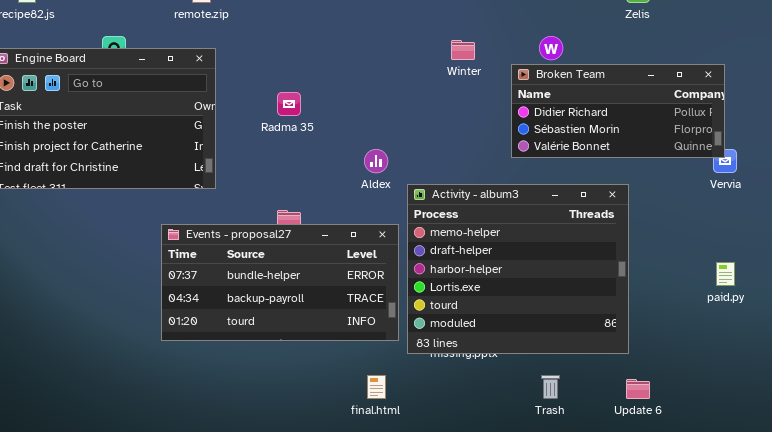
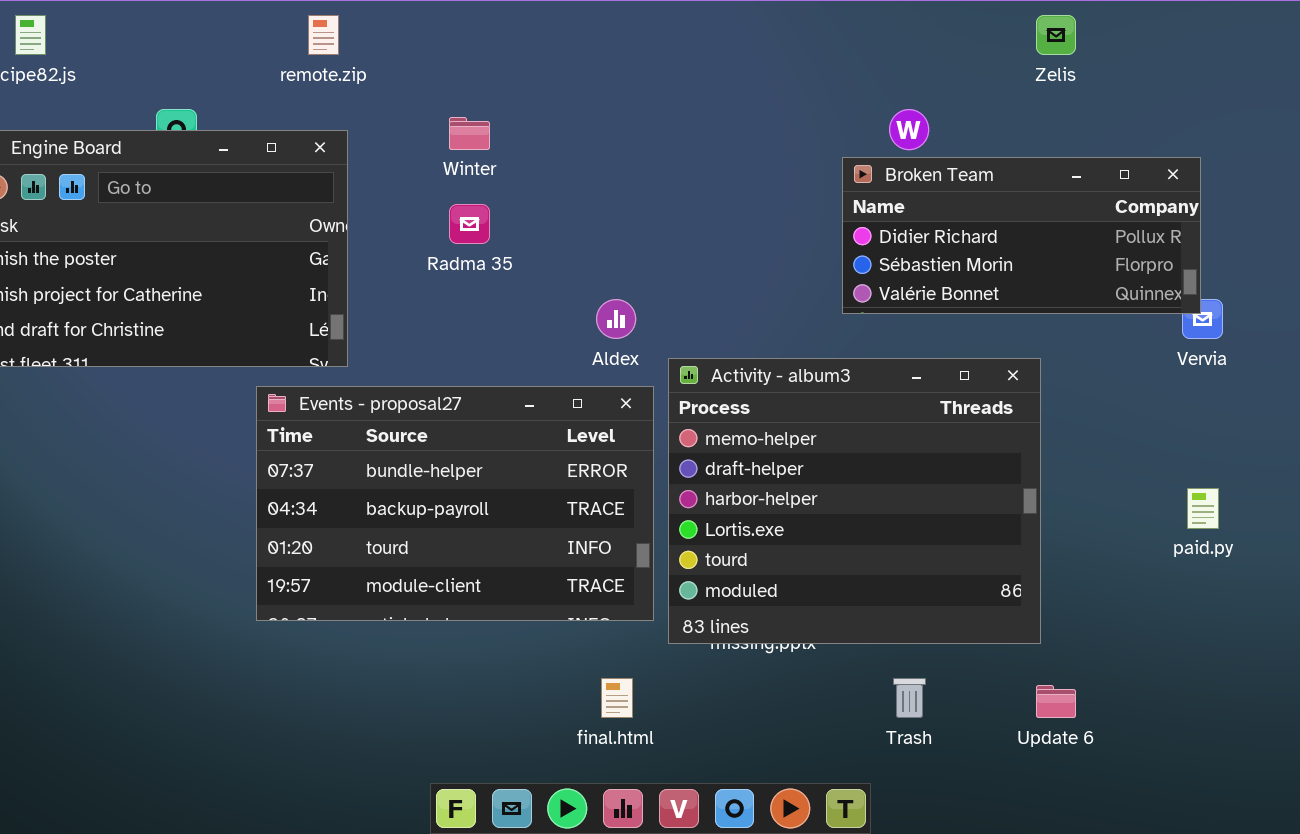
Winter: [451,40,475,60] -> [449,117,490,150], moved
Events - proposal27: [161,224,399,341] -> [256,386,654,621], resized

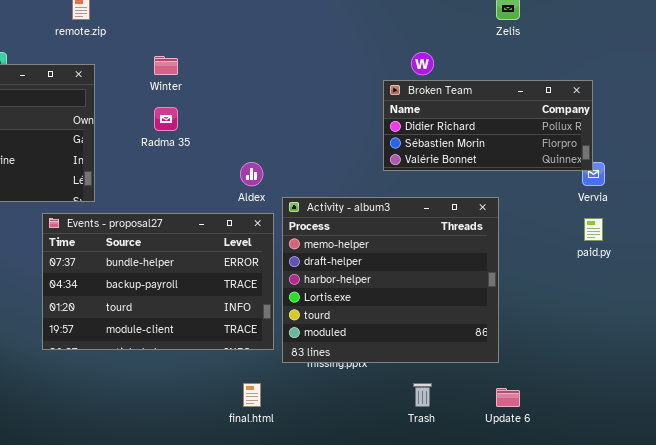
paid.py: [1187,488,1219,529] -> [584,218,603,241], moved

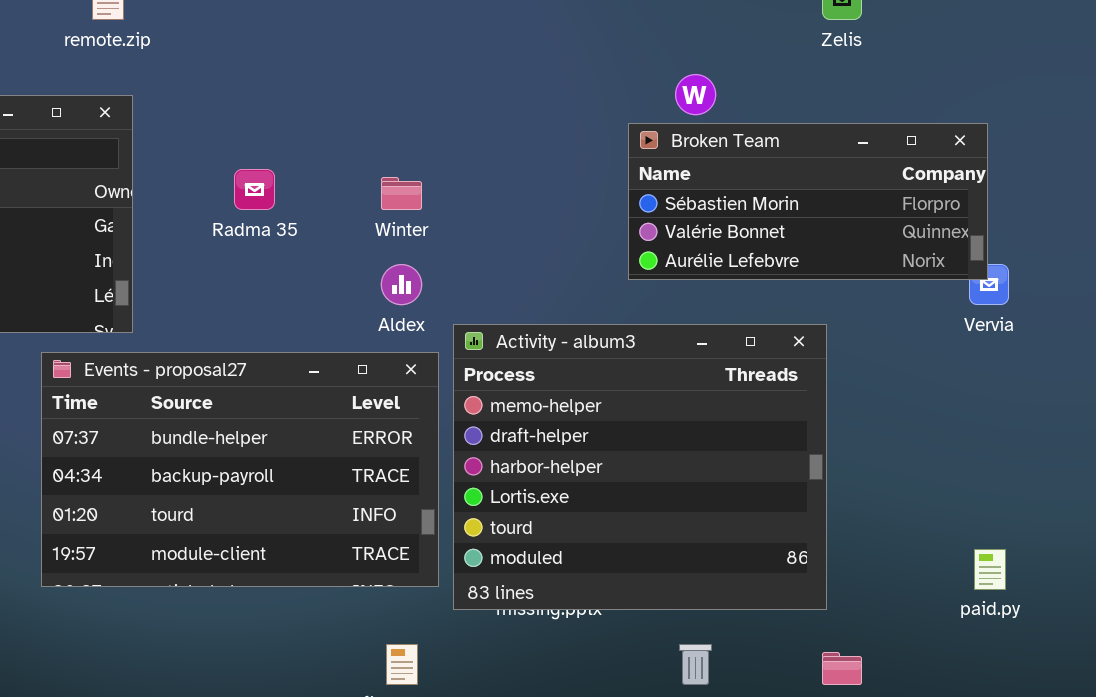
Winter: [154,56,178,75] -> [381,177,422,210], moved
Broken Team: [383,80,593,171] -> [628,123,988,280], scrolled down 1 row
paid.py: [584,218,603,241] -> [974,549,1006,590], moved

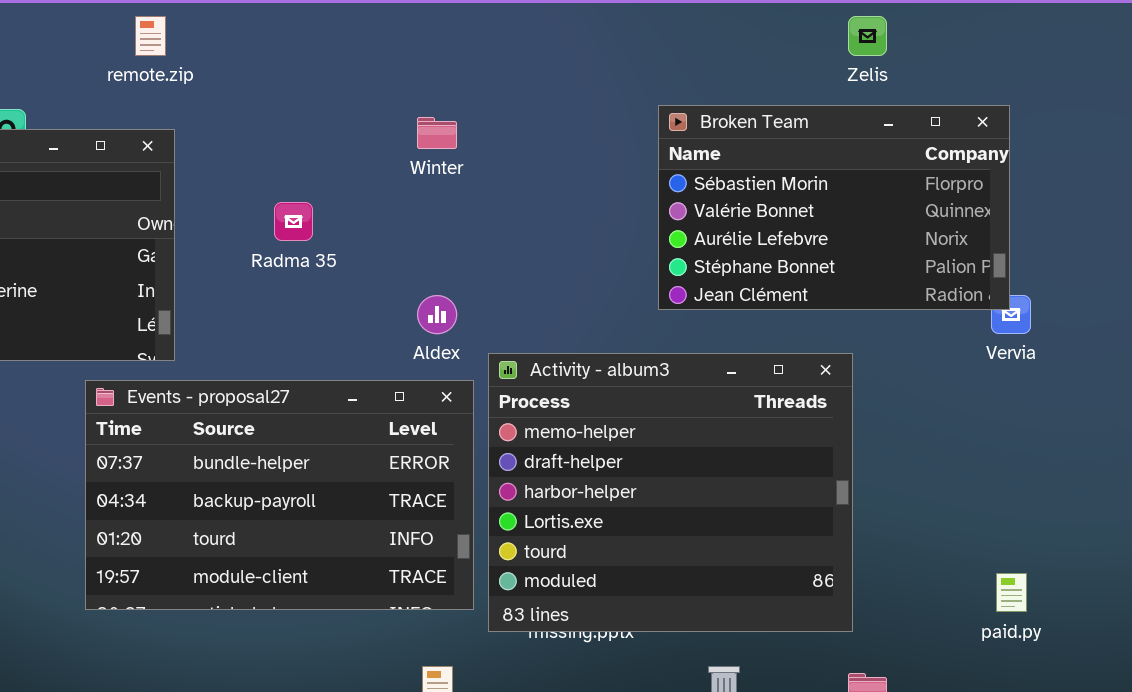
Broken Team: [628,123,988,280] -> [658,105,1010,310], resized
Winter: [381,177,422,210] -> [417,117,457,149], moved

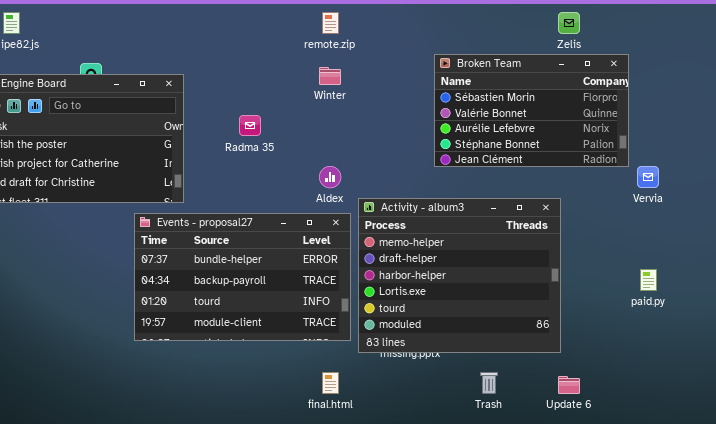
remote.zip: [135,16,166,56] -> [322,12,339,34], moved
Broken Team: [658,105,1010,310] -> [434,54,629,167], moved
paid.py: [996,573,1027,612] -> [640,269,657,291], moved

